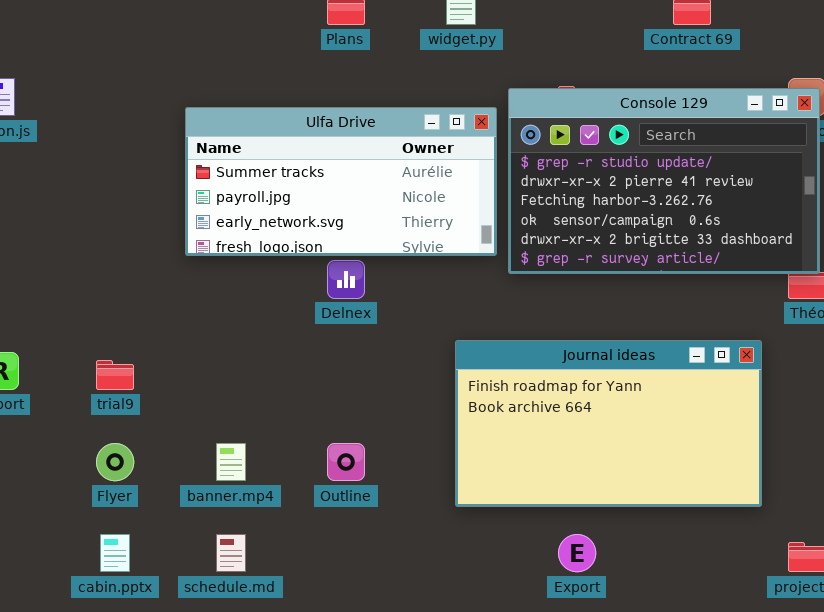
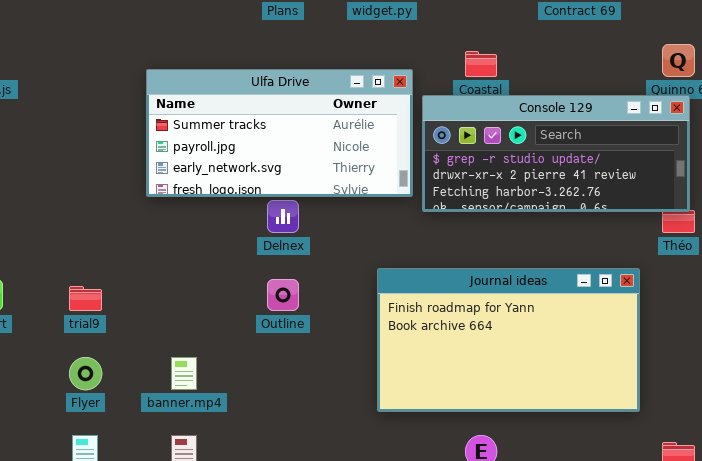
Console 129: [508,88,820,274] -> [422,95,690,212], resized
Outline: [327,443,365,481] -> [267,279,299,311], moved

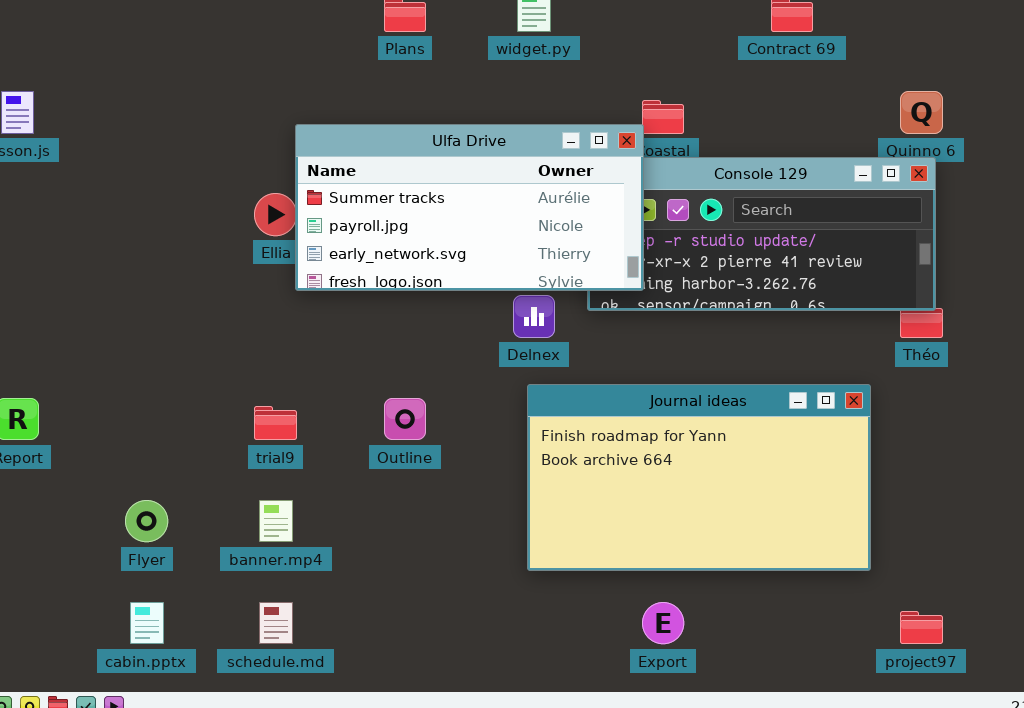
Ulfa Drive: [146,69,413,197] -> [295,124,644,291], moved
Delnex: [267,200,299,233] -> [513,295,555,338], moved
trial9: [69,286,102,311] -> [254,406,297,440], moved

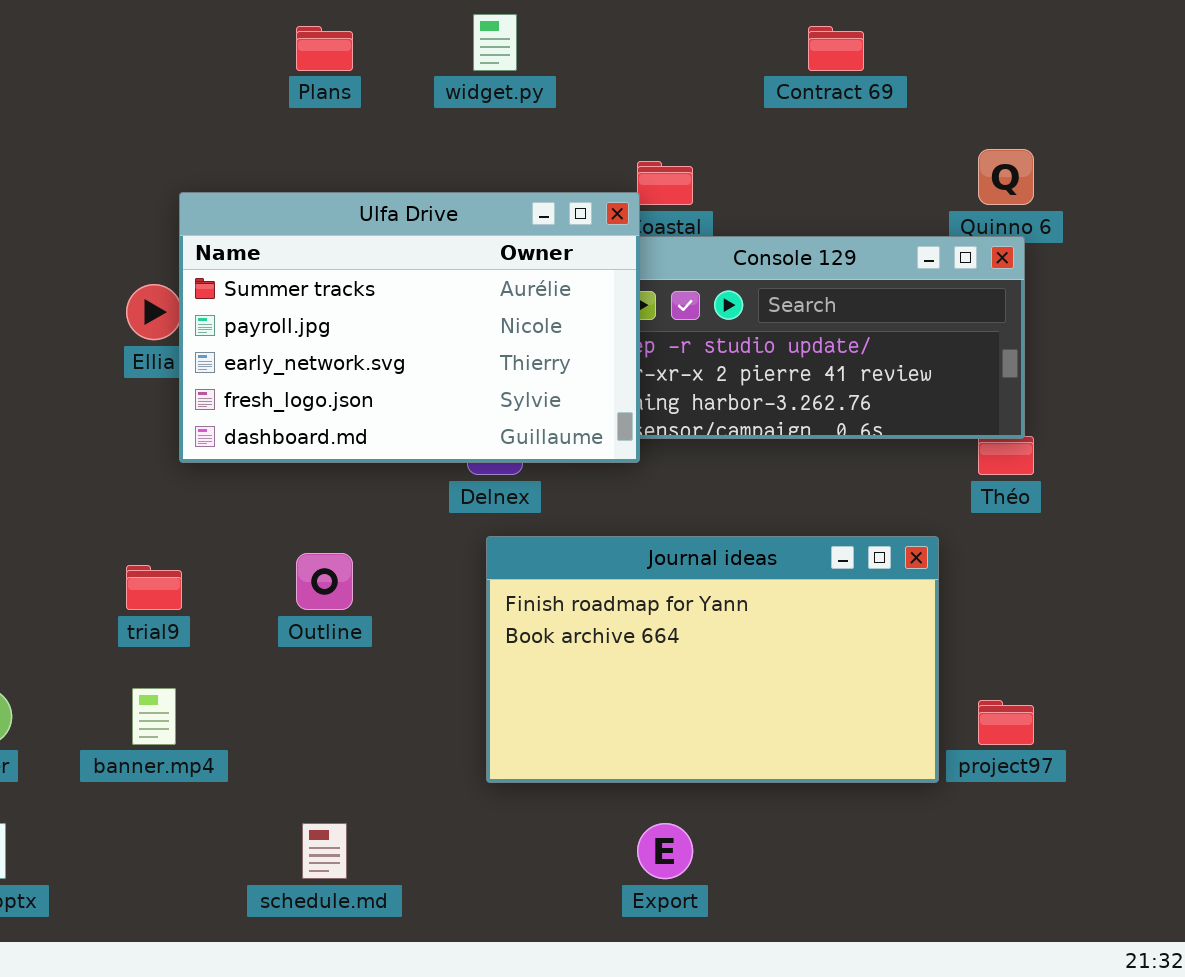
Ulfa Drive: [295,124,644,291] -> [179,192,640,463], resized
schedule.md: [259,602,293,644] -> [302,823,347,879], moved
project97: [900,611,943,644] -> [978,700,1034,745], moved

